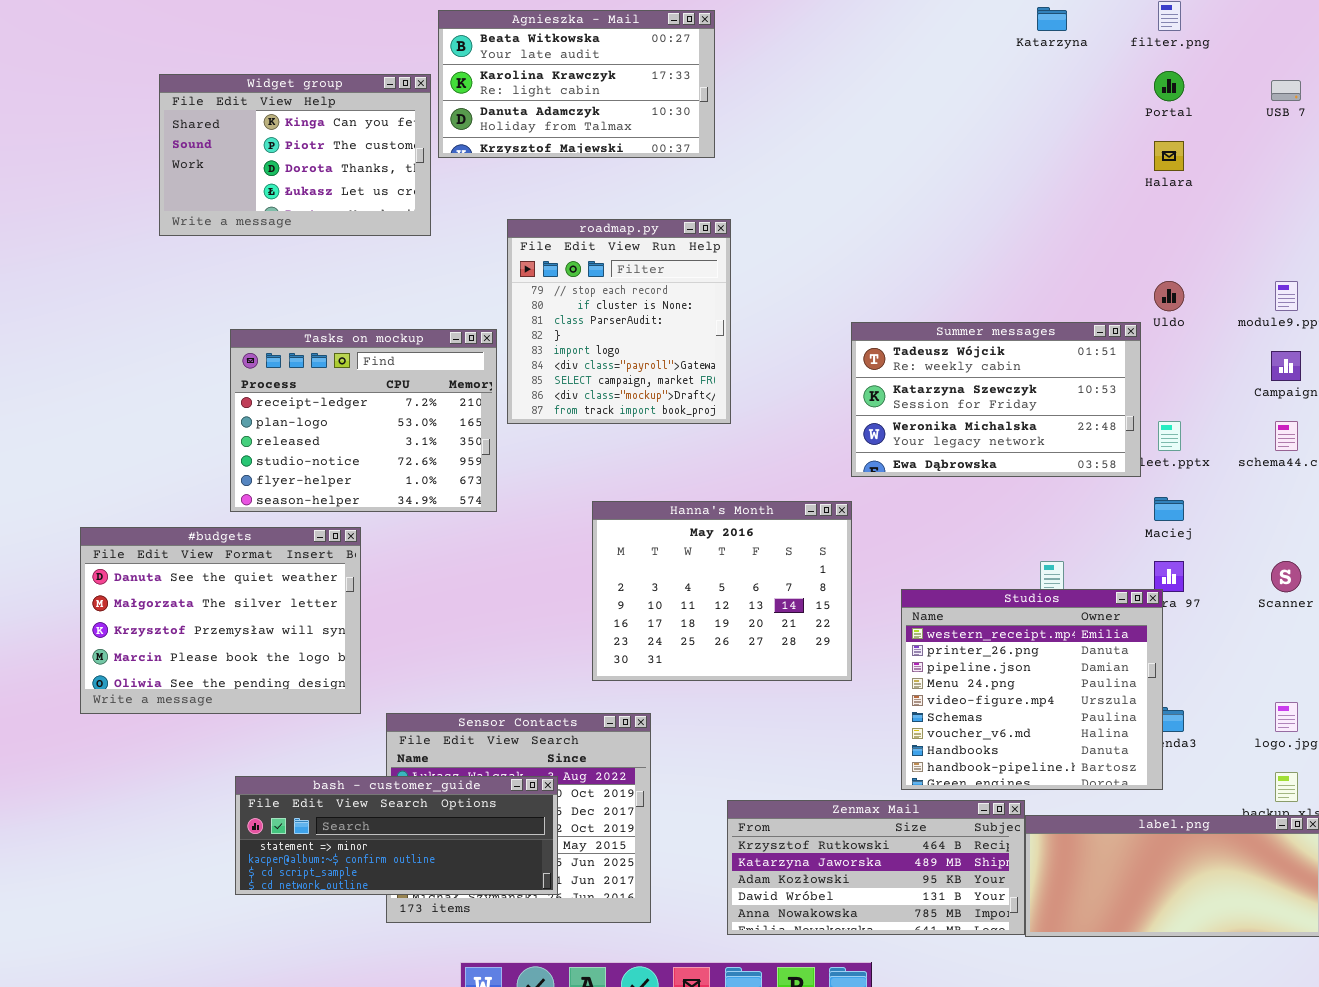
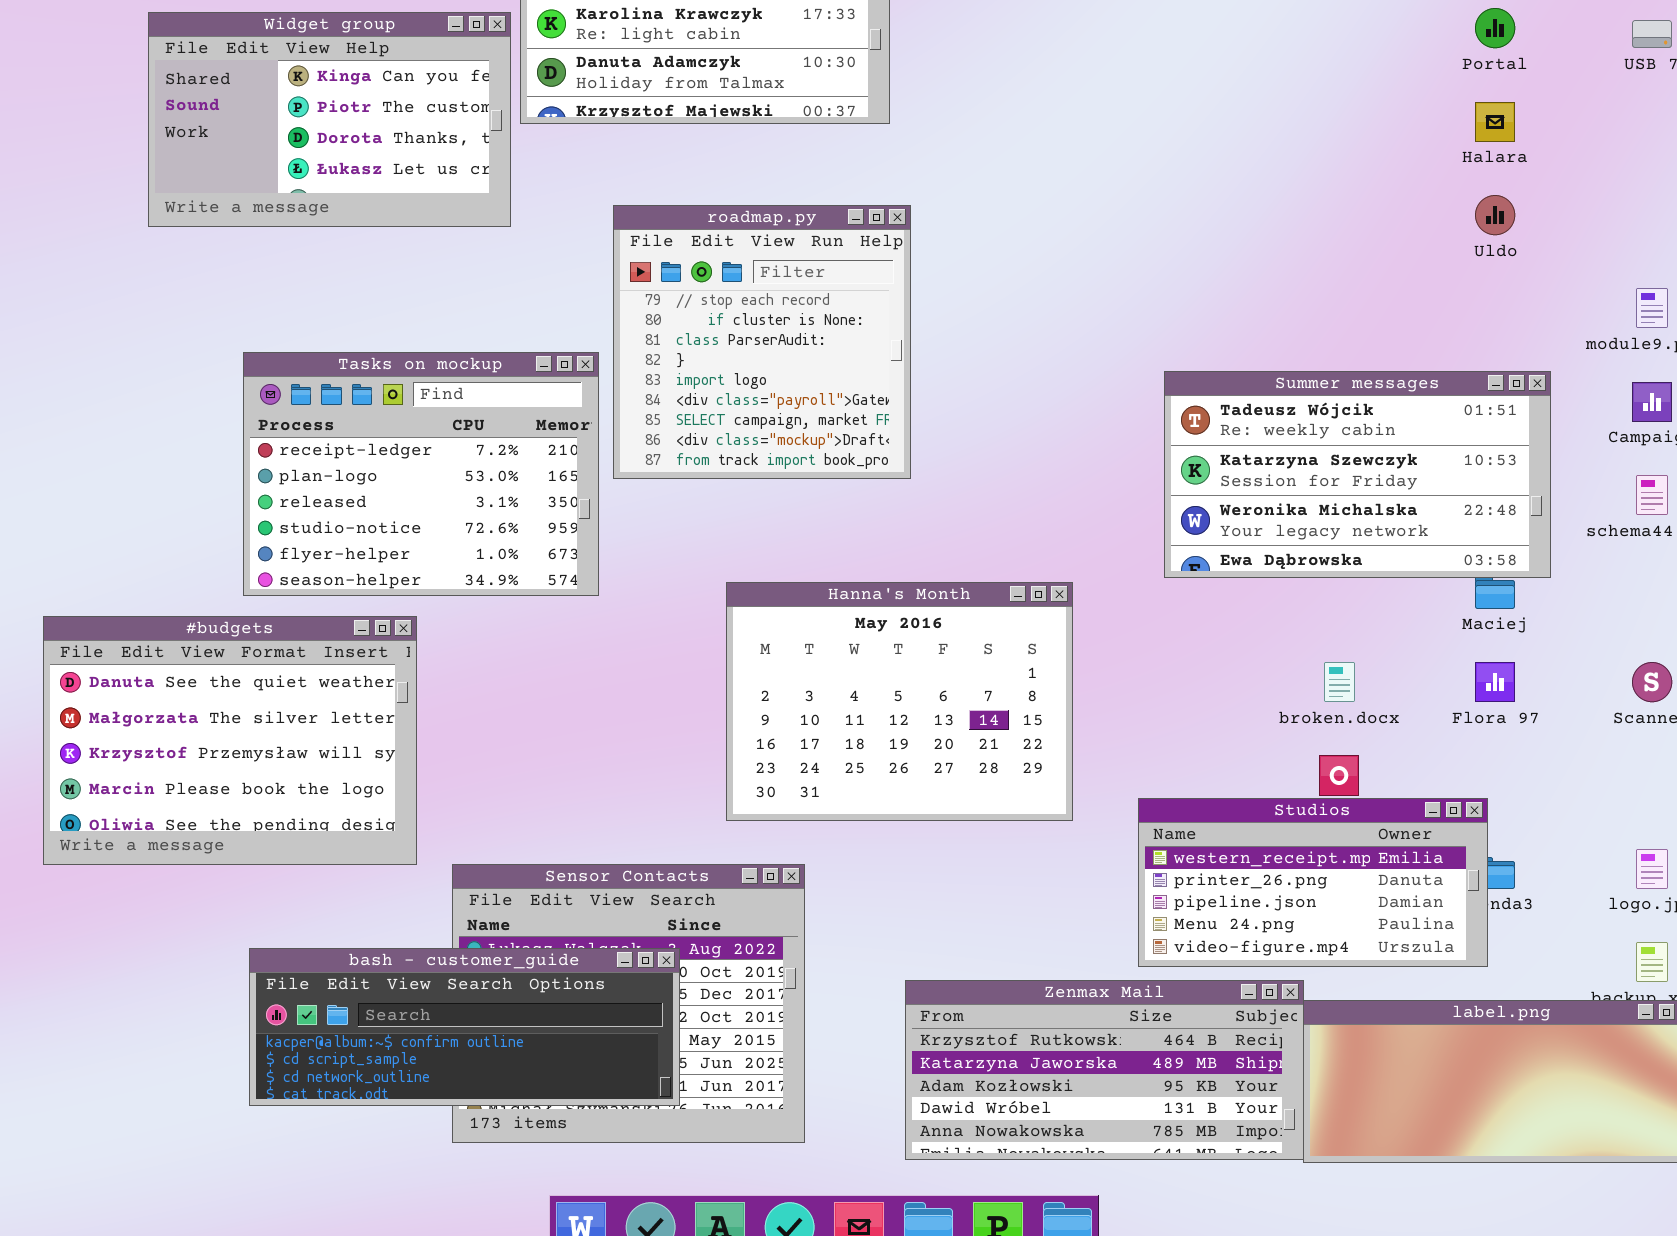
Uldo: [1154,281,1184,311] -> [1475,195,1515,235], moved
Summer messages: [851,322,1141,477] -> [1164,371,1551,578], moved
Studios: [901,589,1163,790] -> [1138,798,1488,967], resized
bash - customer_guide: [235,776,558,895] -> [249,948,680,1106], scrolled down 1 row

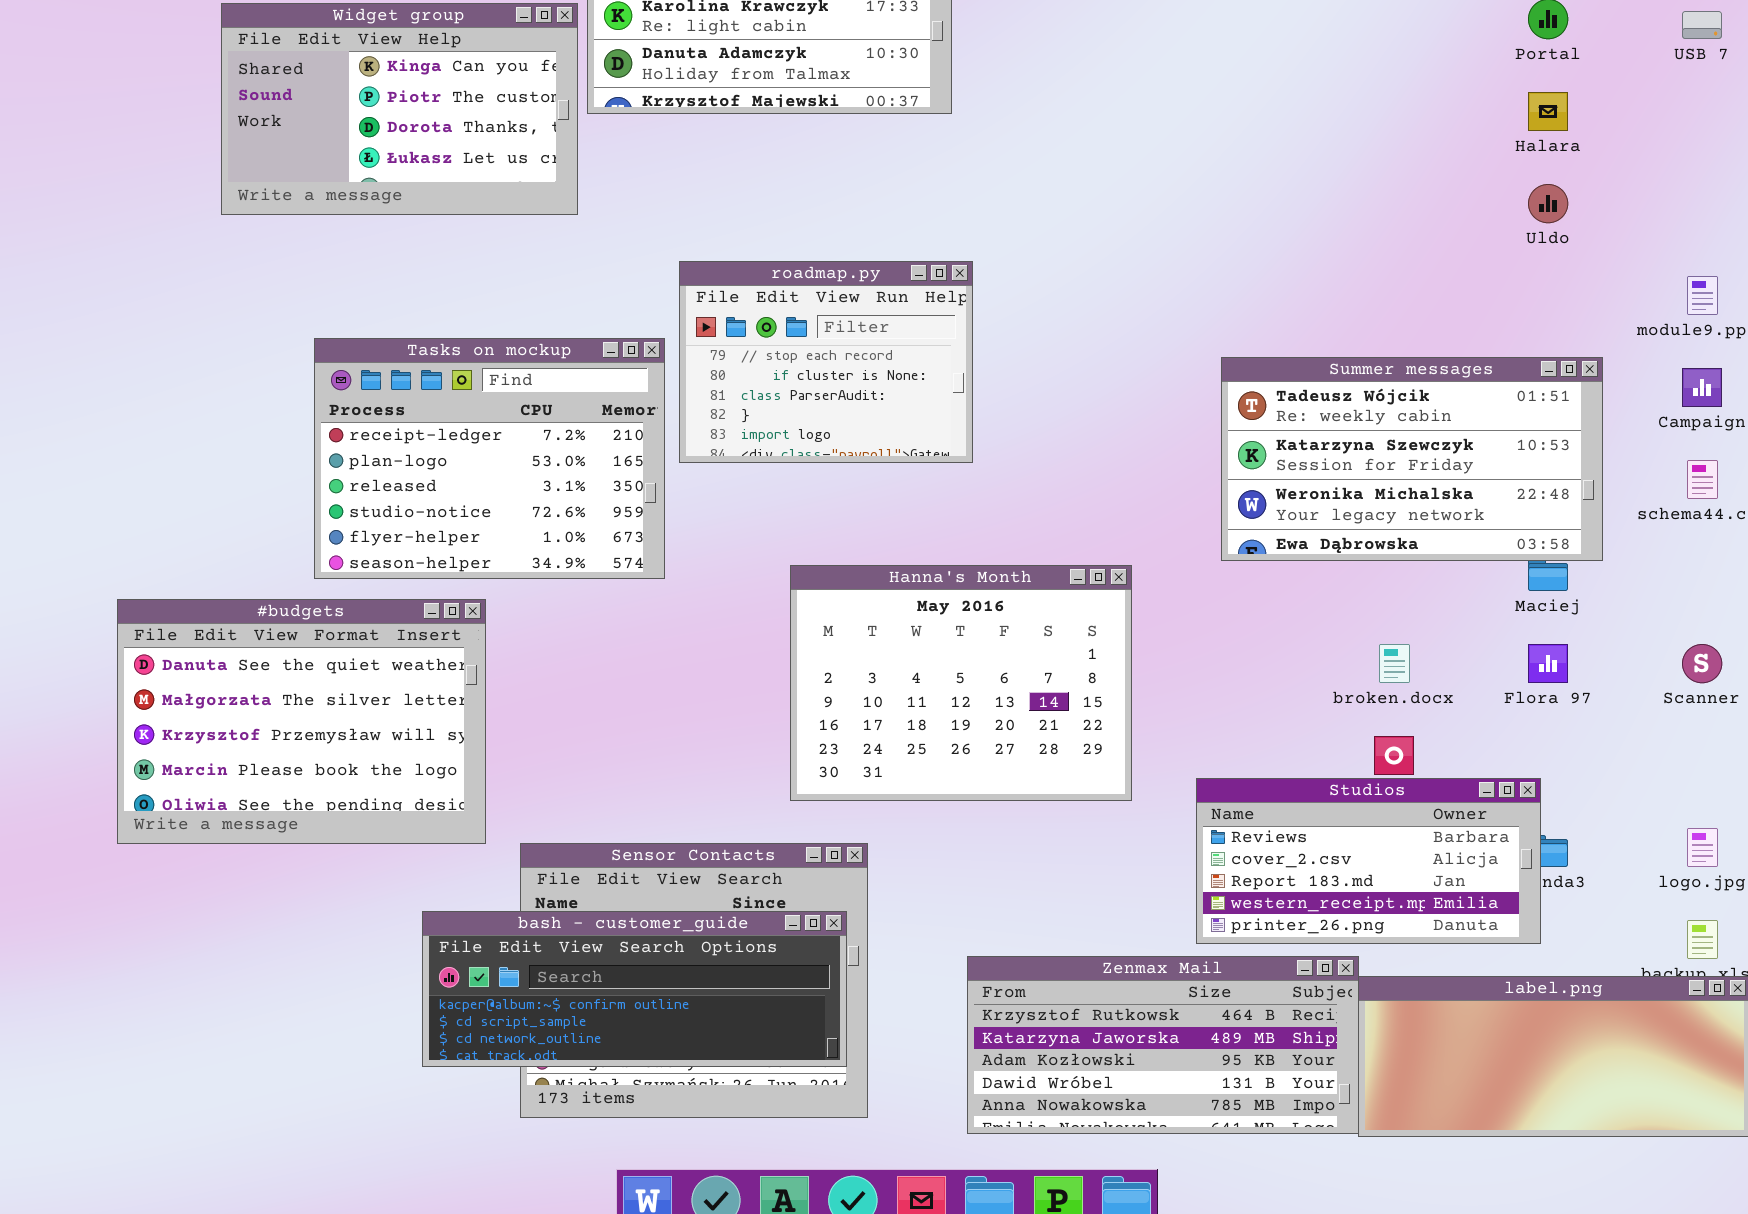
roadmap.py: [613,205,911,479] -> [679,261,973,463], resized
Studios: [1138,798,1488,967] -> [1196,778,1541,944], scrolled up 3 rows
bash - customer_guide: [249,948,680,1106] -> [422,911,847,1067], moved

